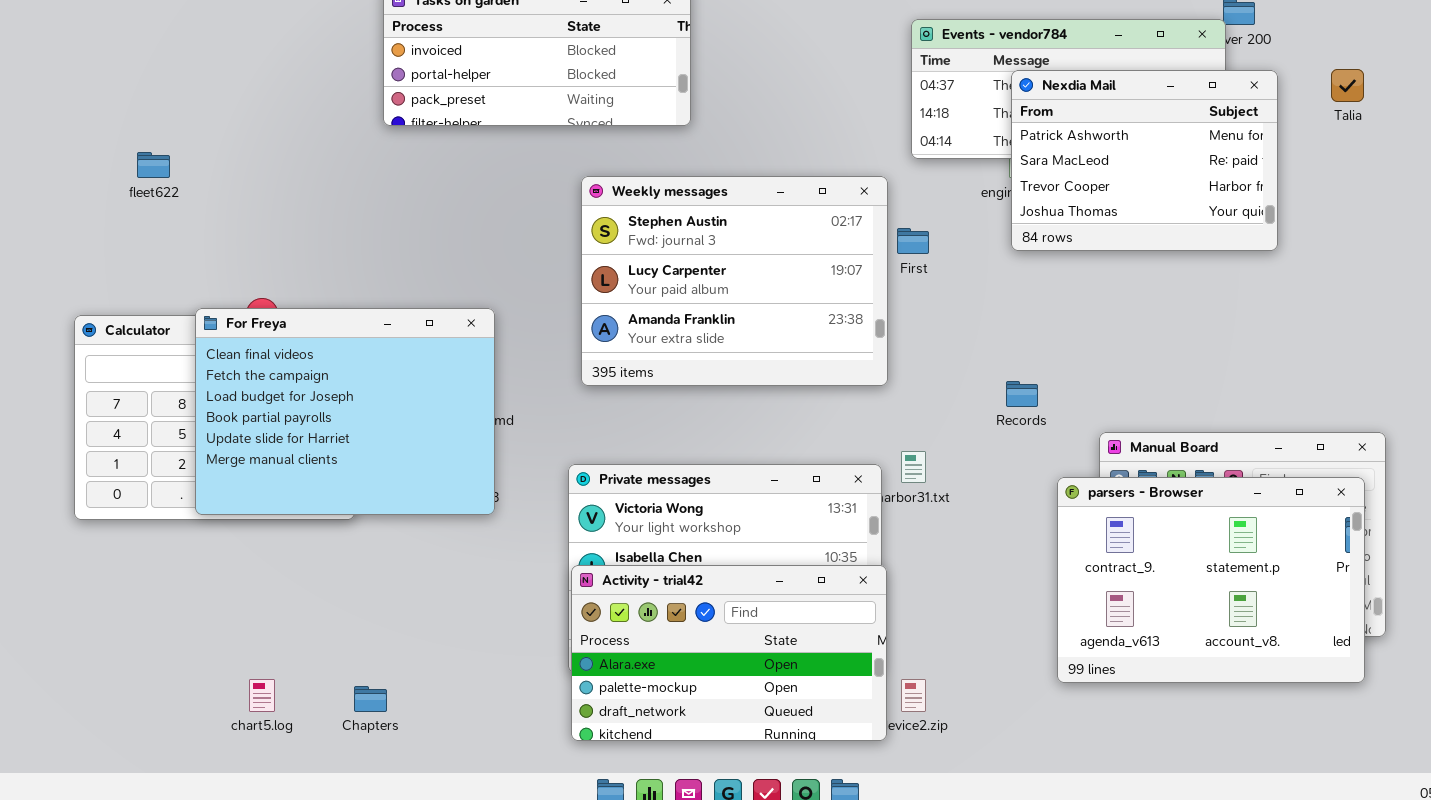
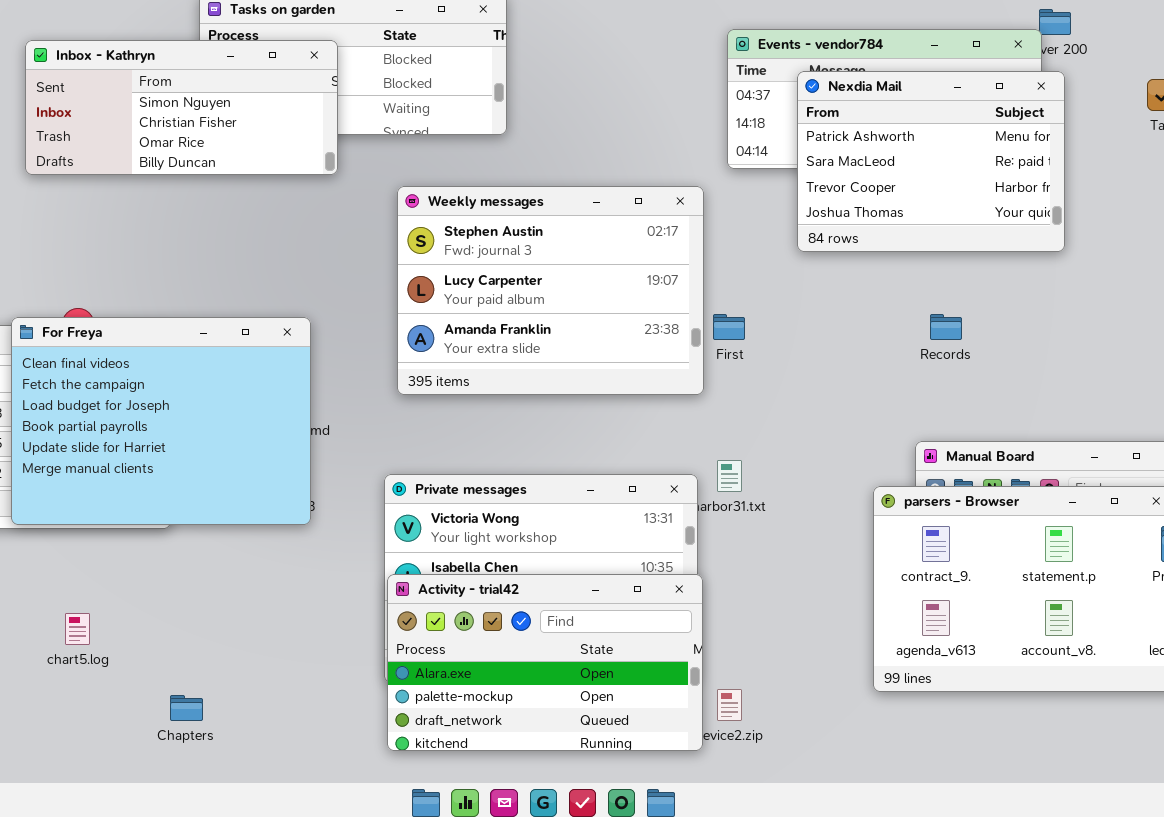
Inbox - Kathryn: none -> [25,40,338,175], opened
Nexdia Mail: [1011,70,1278,251] -> [797,71,1065,252], moved
First: [897,228,929,254] -> [713,314,745,340], moved
Records: [1006,381,1038,407] -> [930,314,962,340], moved
chart5.log: [249,679,275,712] -> [65,613,90,645], moved

